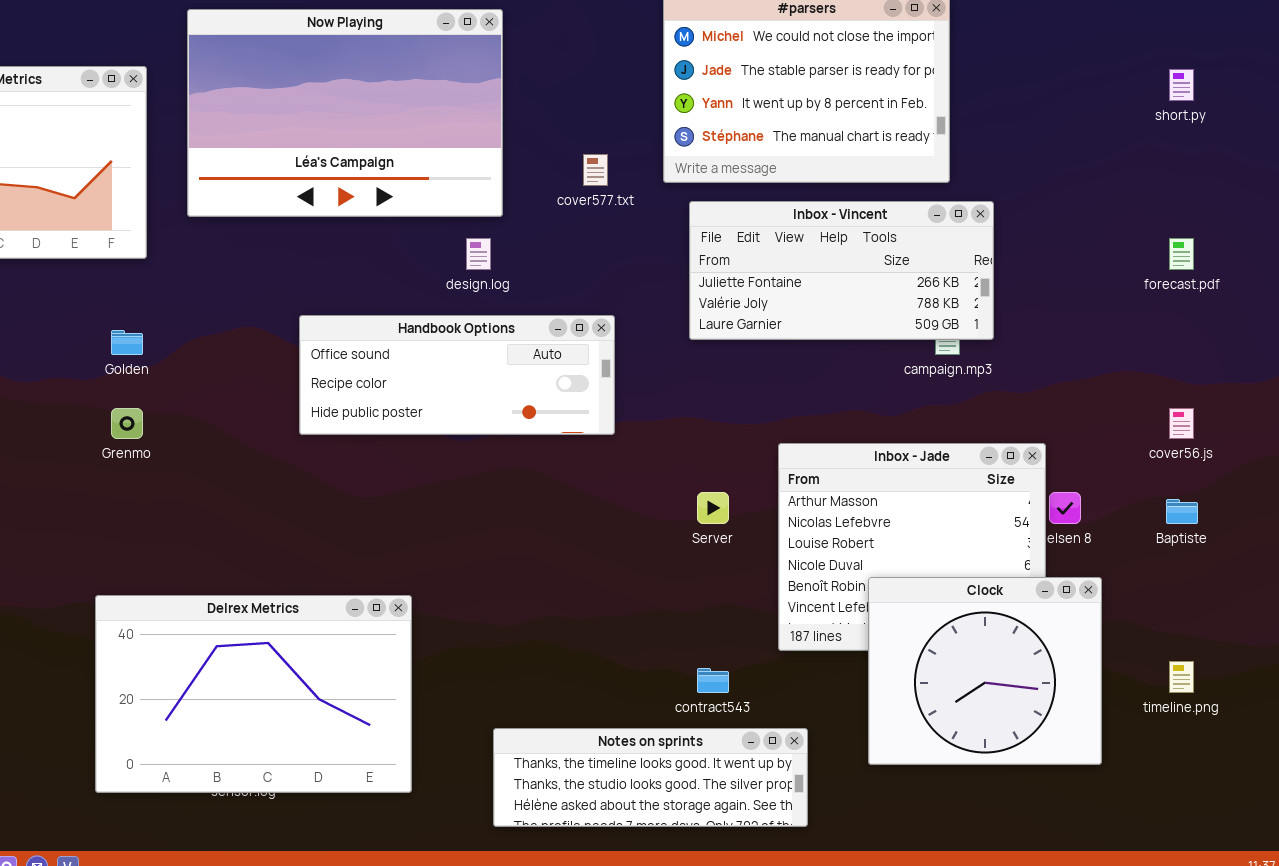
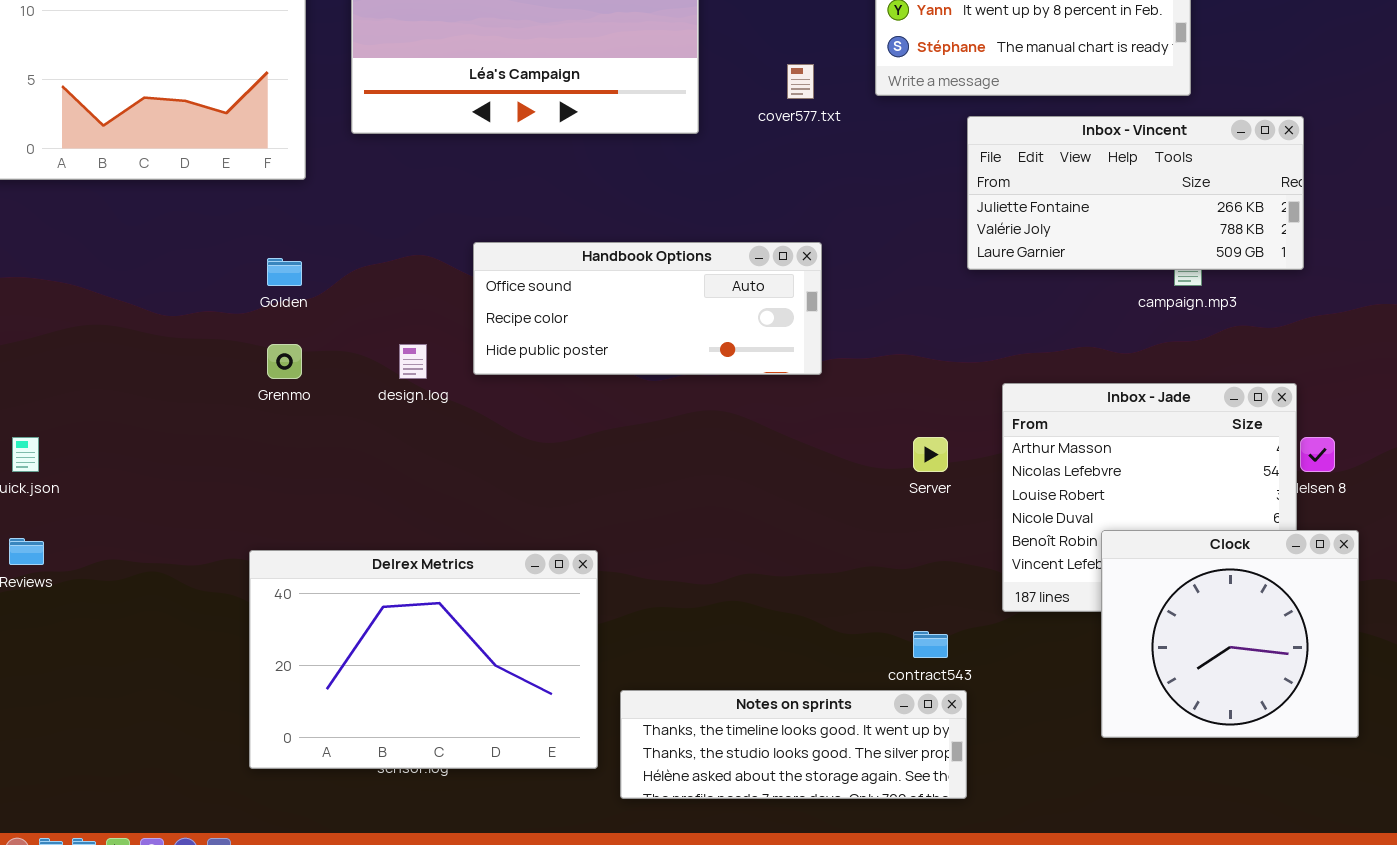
Inbox - Vincent: [689,201,994,340] -> [967,116,1304,270], moved
design.log: [466,238,491,270] -> [399,344,427,379], moved
Notes on sprints: [493,728,808,827] -> [620,690,967,799], moved

